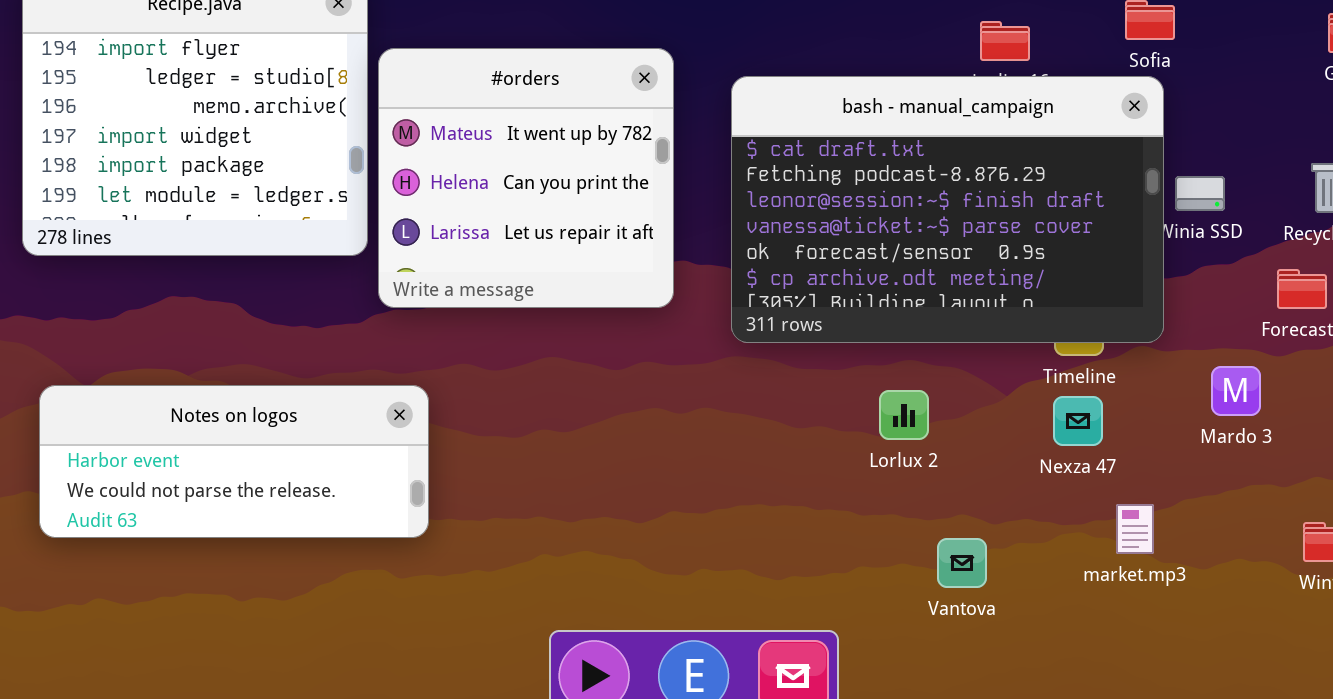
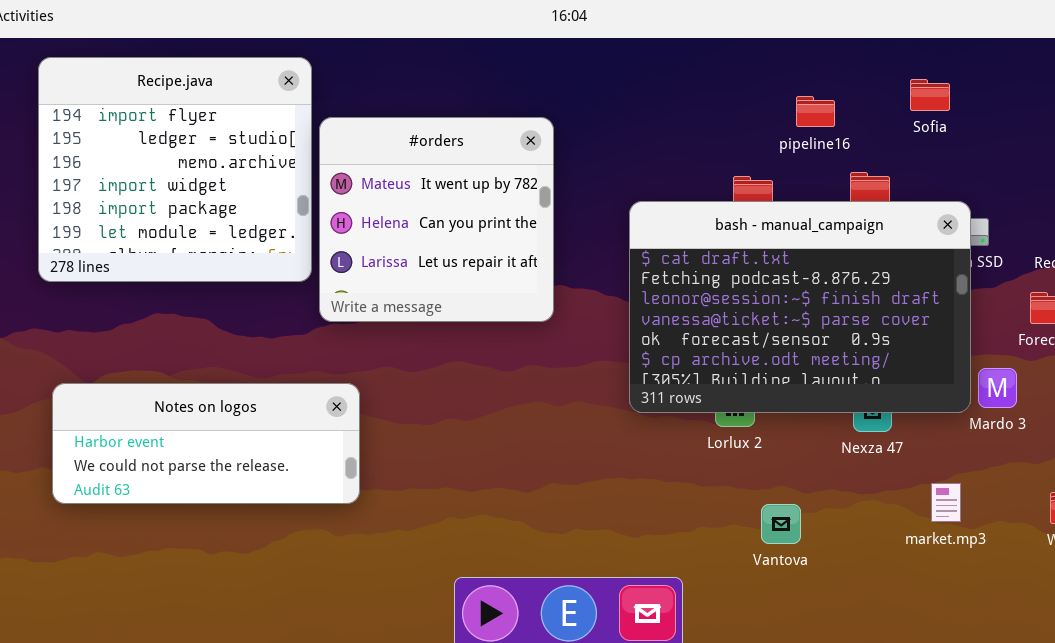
bash - manual_campaign: [731,76,1164,343] -> [629,201,971,413], moved
market.mp3: [1116,504,1154,554] -> [931,483,961,522], moved

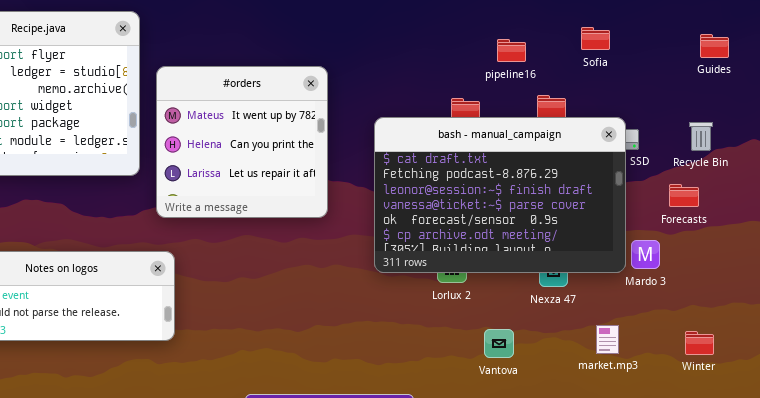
#orders: [319,117,554,322] -> [156,66,328,218], moved
Vantova: [761,504,801,544] -> [484,329,514,358], moved

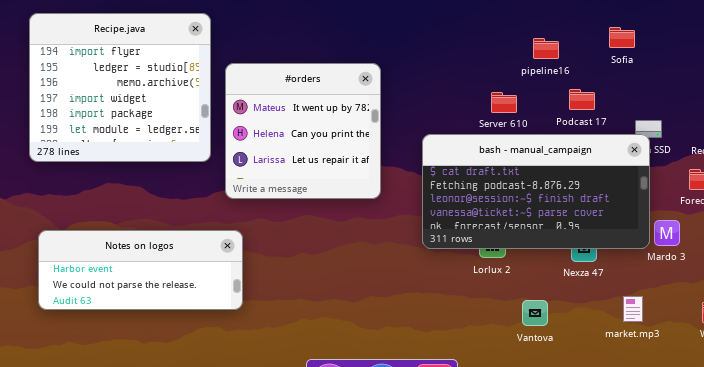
bash - manual_campaign: [374,117,626,273] -> [422,134,650,249], resized

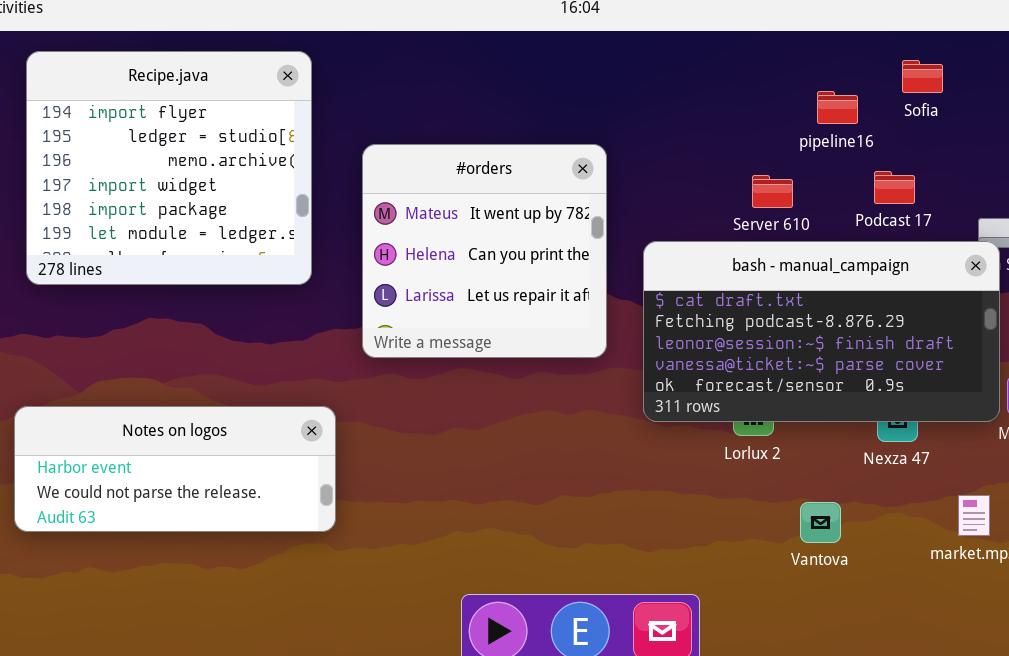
Sofia: [609,27,635,48] -> [902,60,943,93], moved
#orders: [225,63,381,199] -> [362,144,607,358], moved
Notes on logos: [38,230,243,310] -> [14,406,336,532], moved

